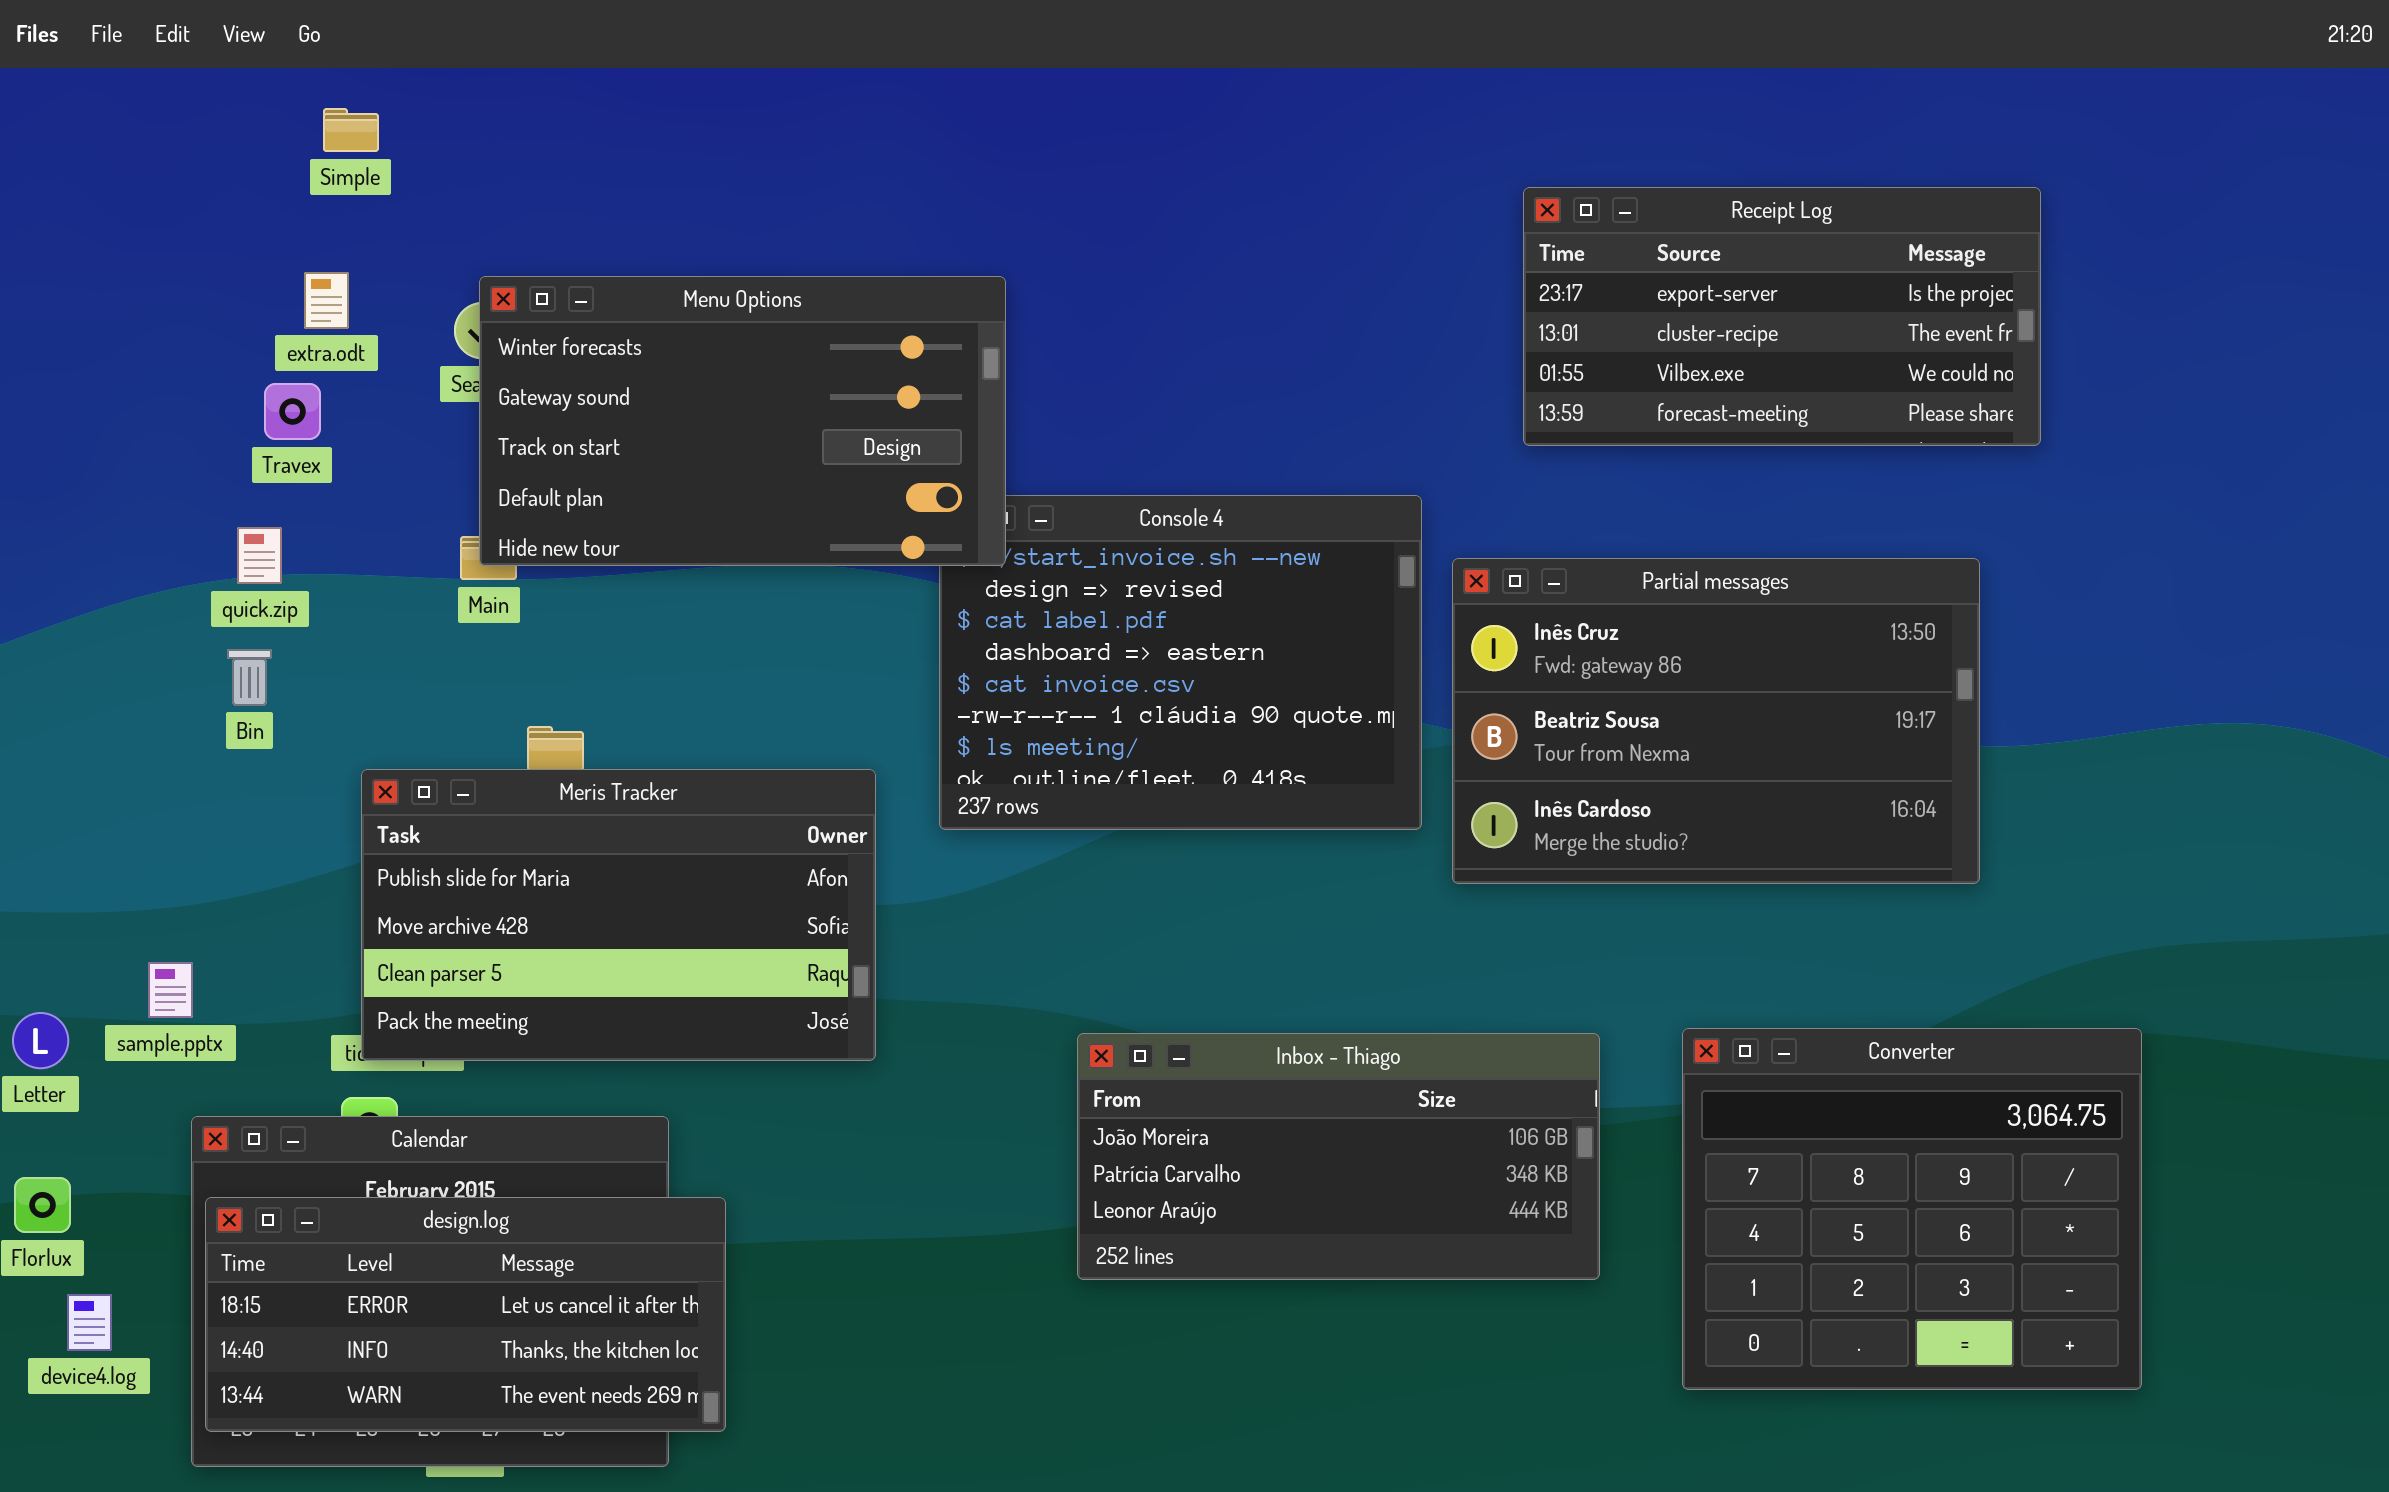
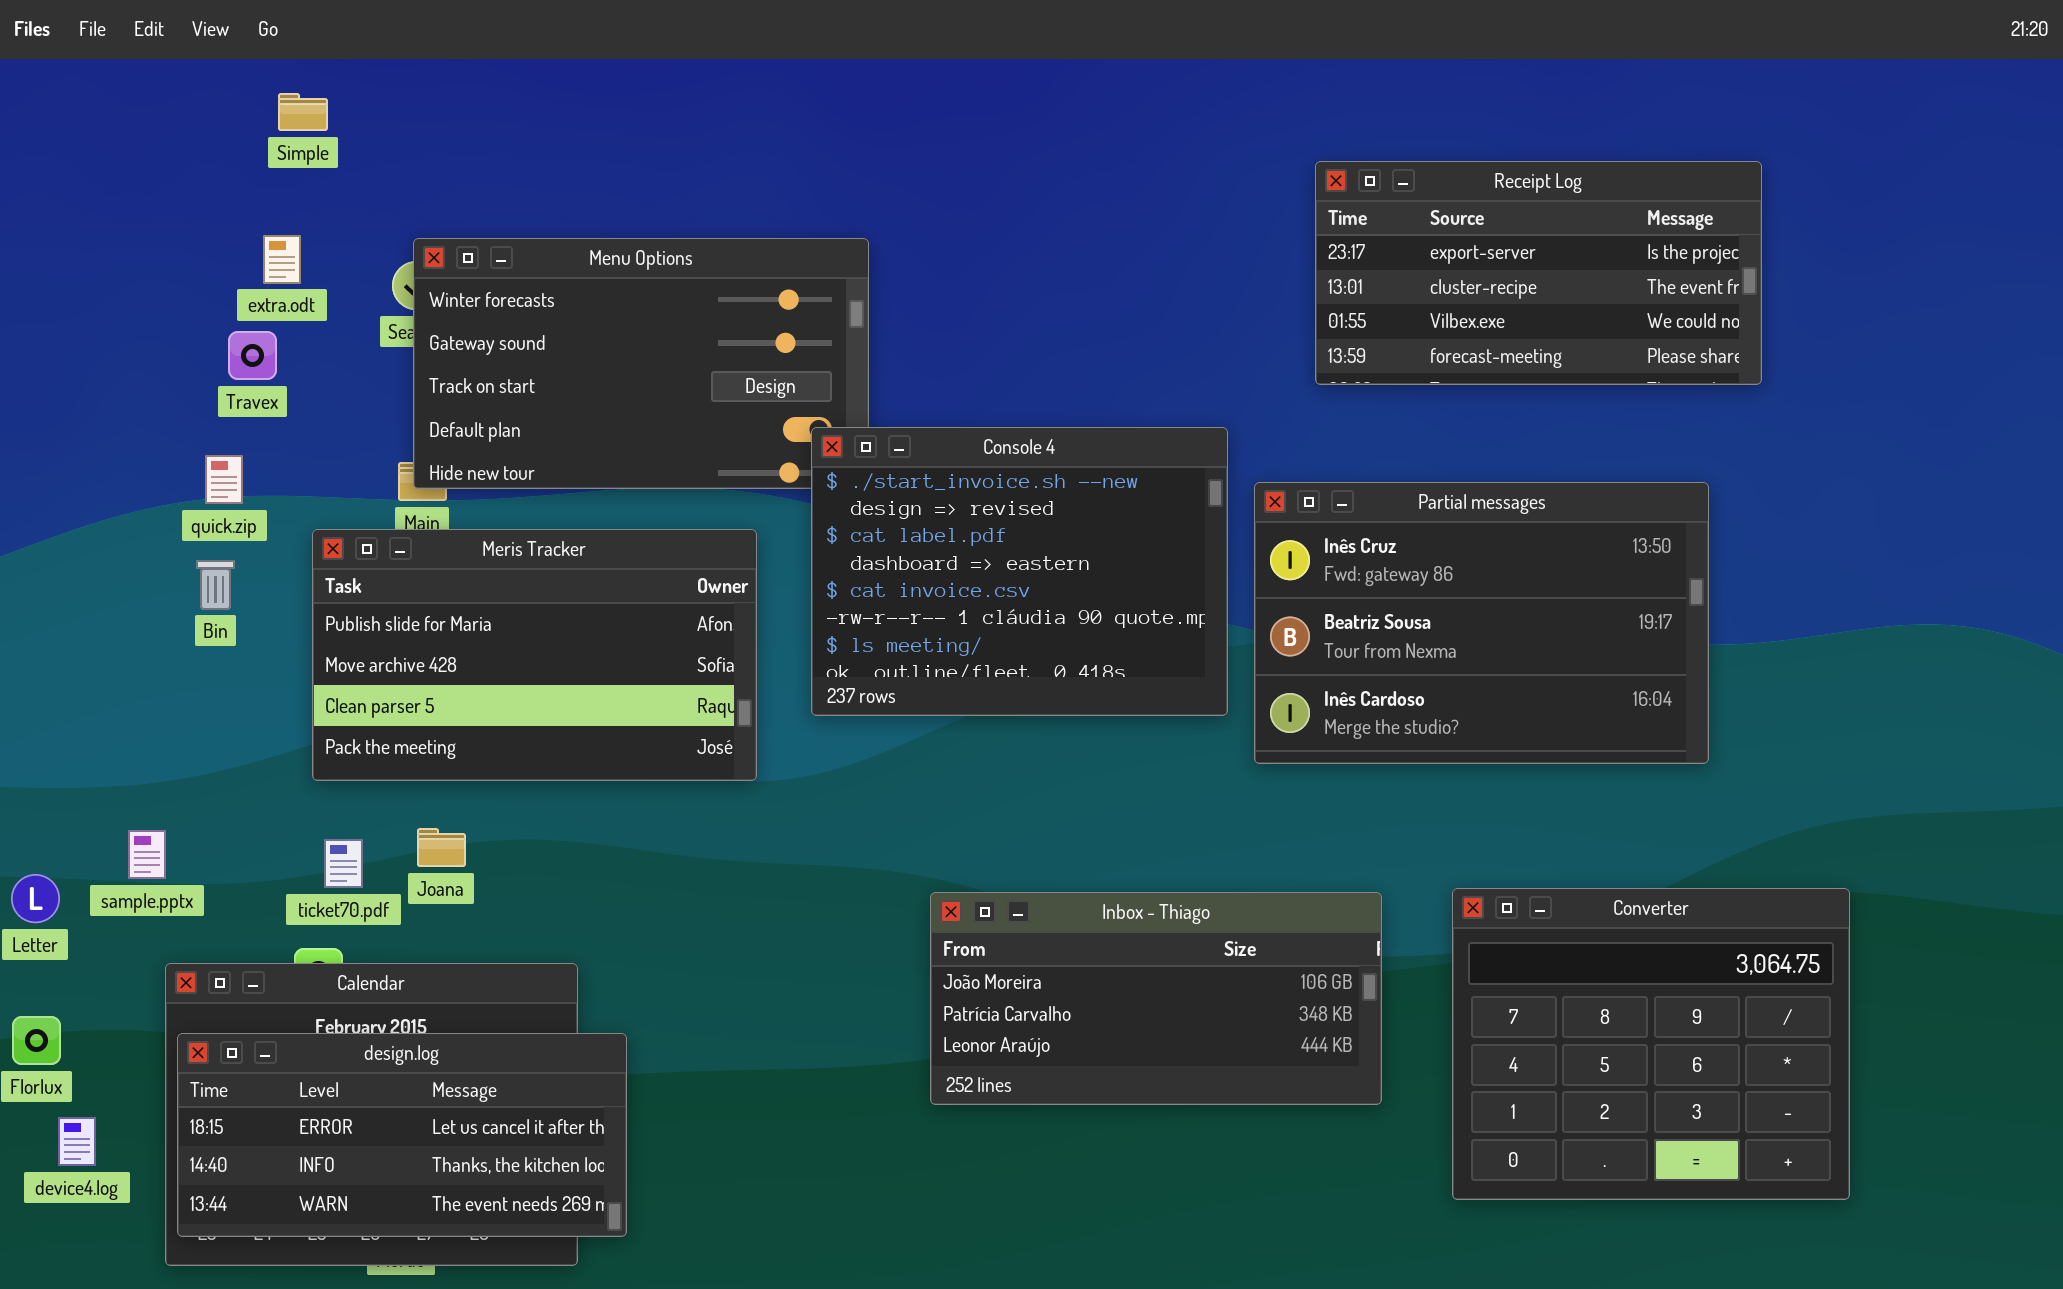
Console 4: [939,495,1422,830] -> [811,427,1228,716], raised
Meris Tracker: [361,769,876,1061] -> [312,529,757,781], moved

